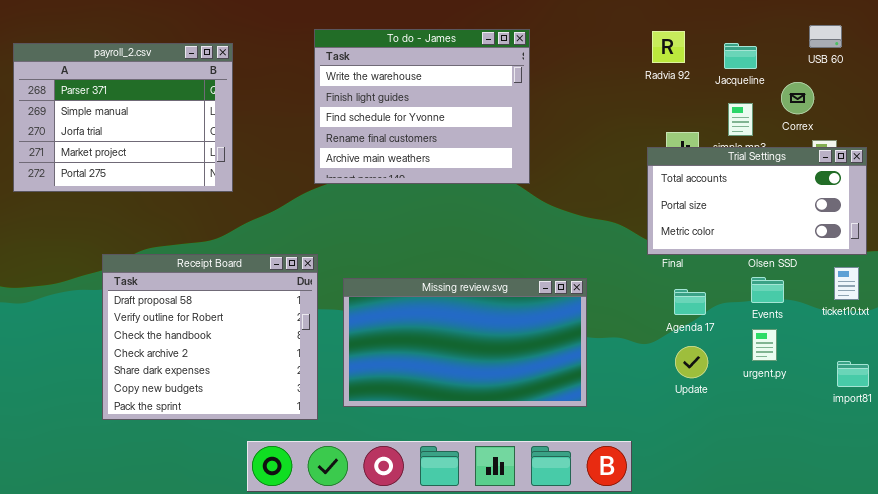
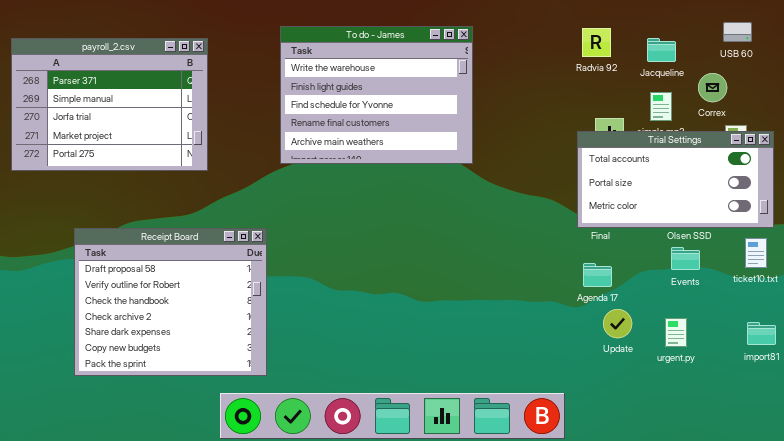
Receipt Board: [102,254,318,420] -> [74,228,267,376], moved
Missing review.svg: [343,278,587,407] -> none, closed
Agenda 17: [674,289,706,315] -> [583,263,612,287], moved
urgent.py: [752,329,777,361] -> [665,318,687,347], moved

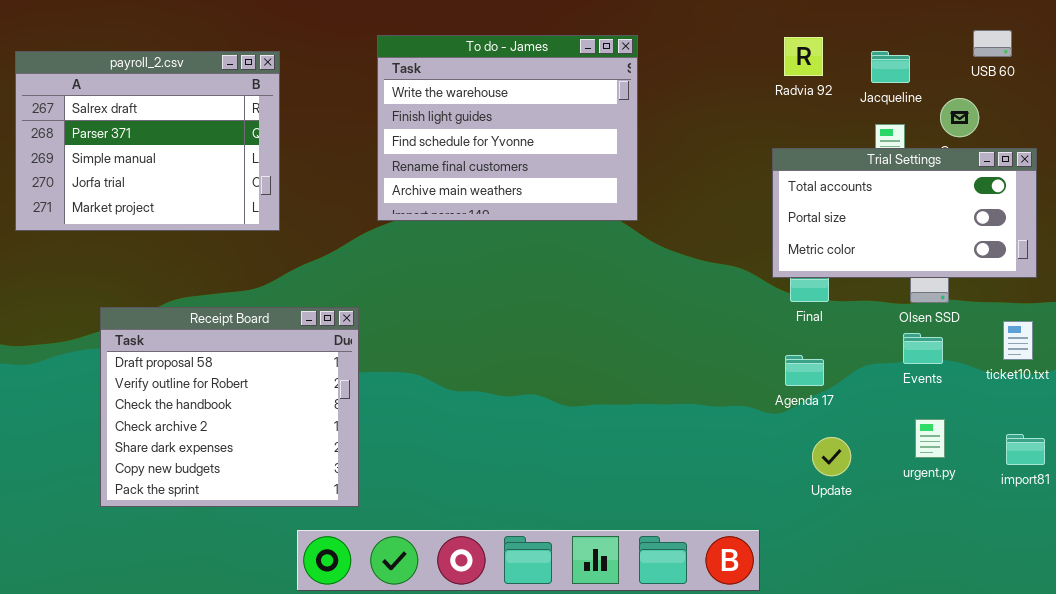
payroll_2.csv: [11,38,208,171] -> [15,51,280,231], scrolled up 1 row
Trial Settings: [577,131,774,228] -> [772,148,1037,278], moved
Update: [603,309,632,338] -> [812,437,851,476], moved
urgent.py: [665,318,687,347] -> [915,419,945,458], moved

